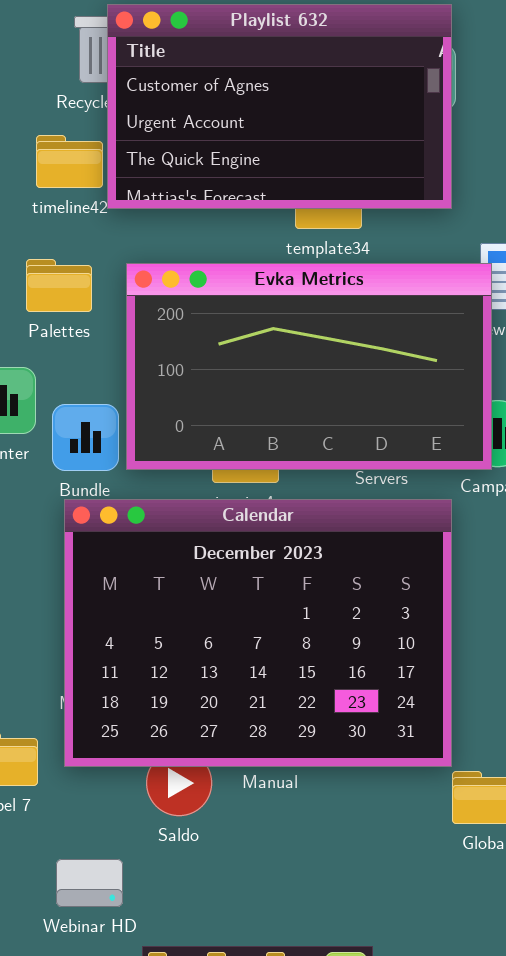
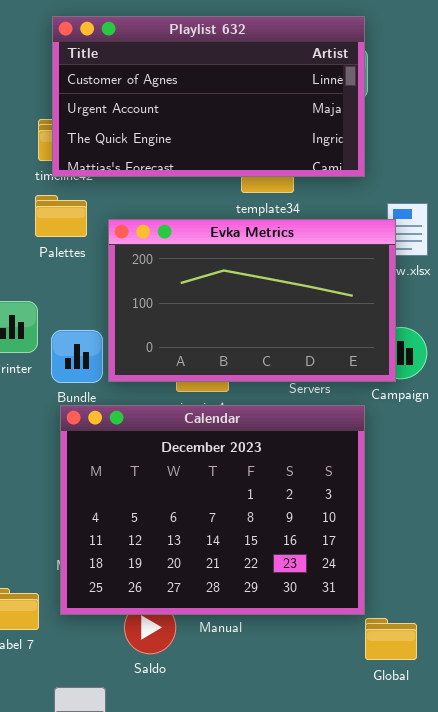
Playlist 632: [107,4,452,209] -> [52,16,365,177], resized
Palettes: [26,259,92,312] -> [35,195,87,237], moved

